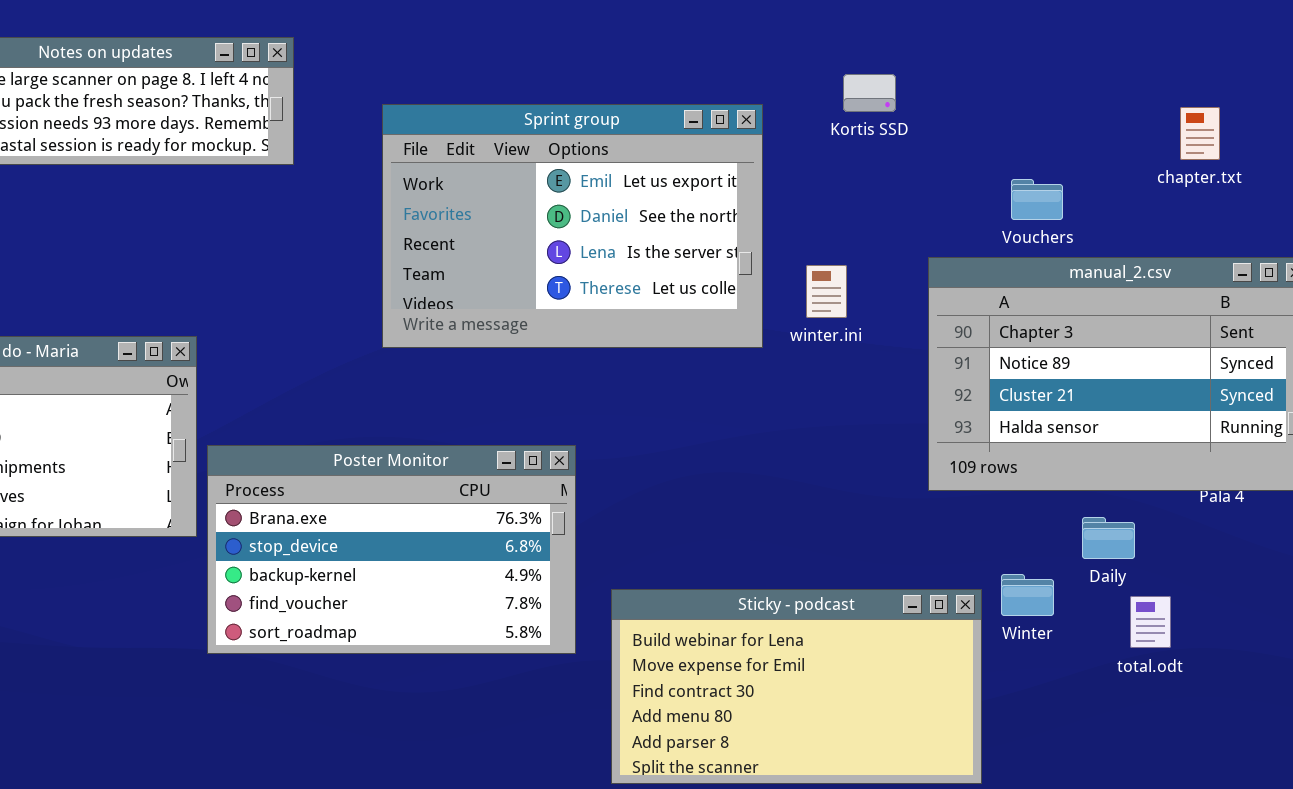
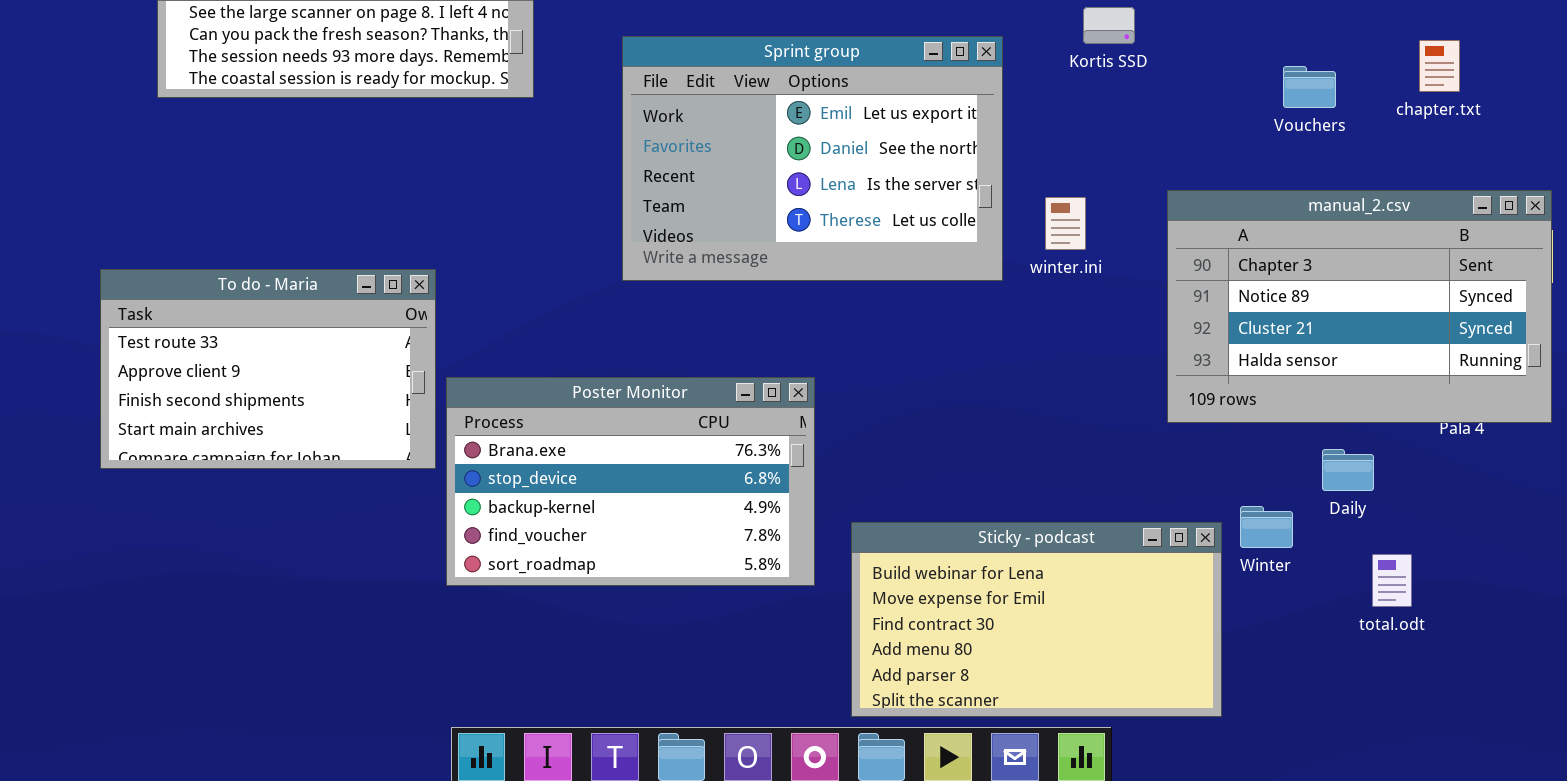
Vouchers: [1011,179,1063,220] -> [1283,66,1336,108], moved
total.odt: [1130,596,1171,648] -> [1372,554,1412,607], moved

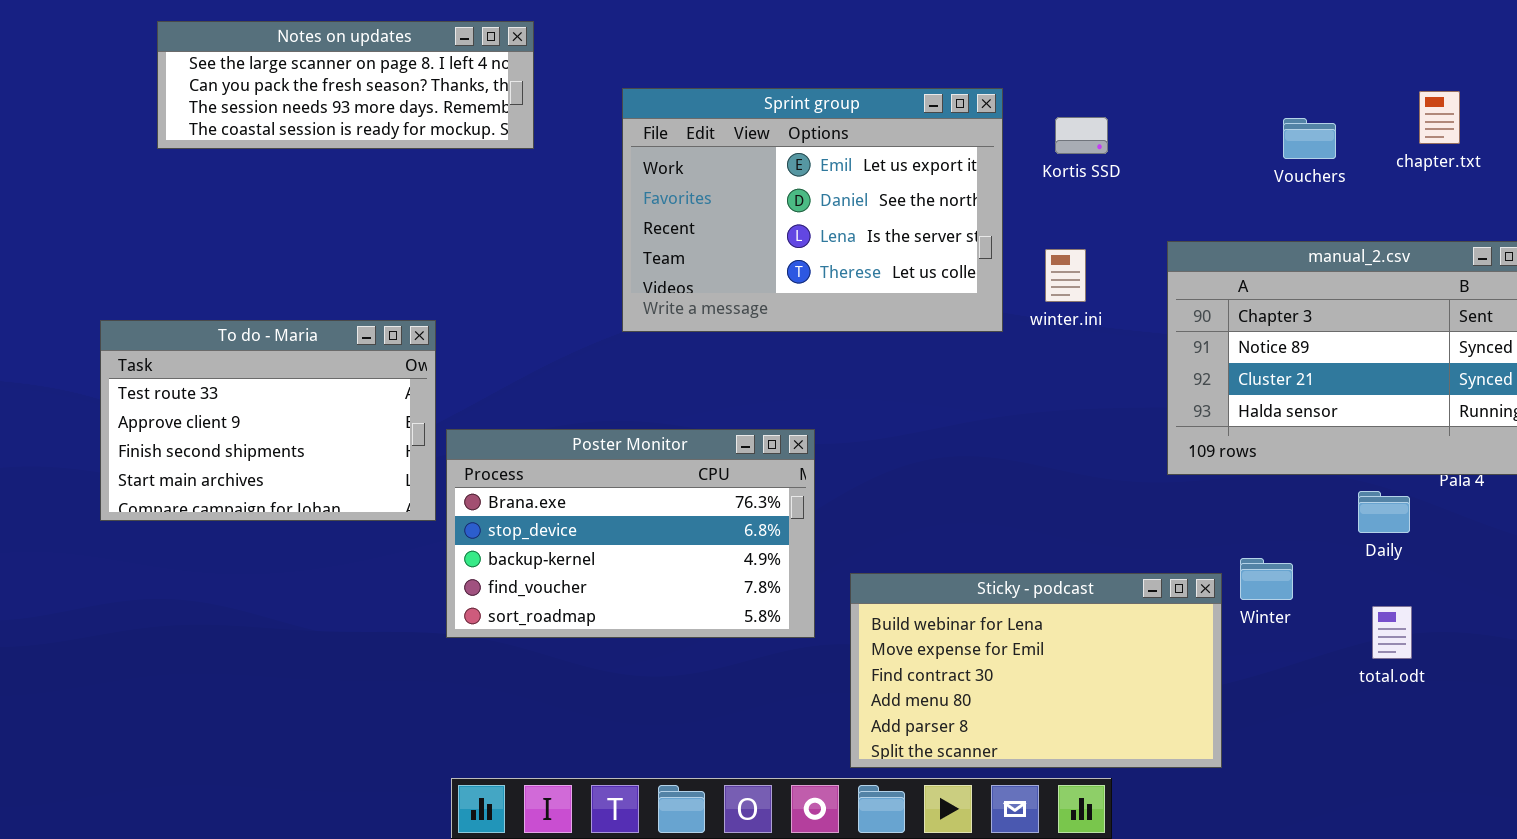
Kortis SSD: [1083,7,1135,44] -> [1055,117,1108,154], moved
Daily: [1322,449,1374,491] -> [1358,491,1410,533], moved

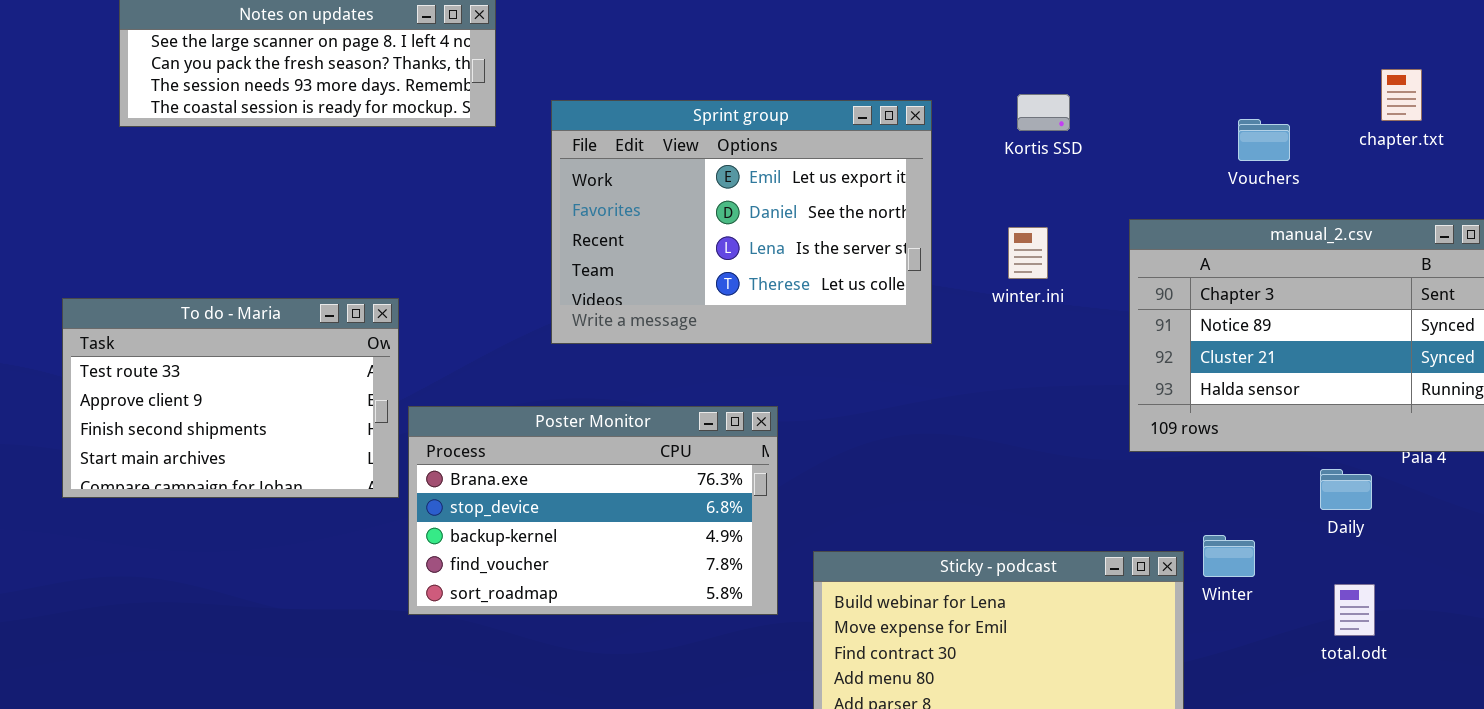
Sprint group: [622,88,1003,332] -> [551,100,932,344], moved
Vouchers: [1283,118,1336,159] -> [1238,119,1290,161], moved

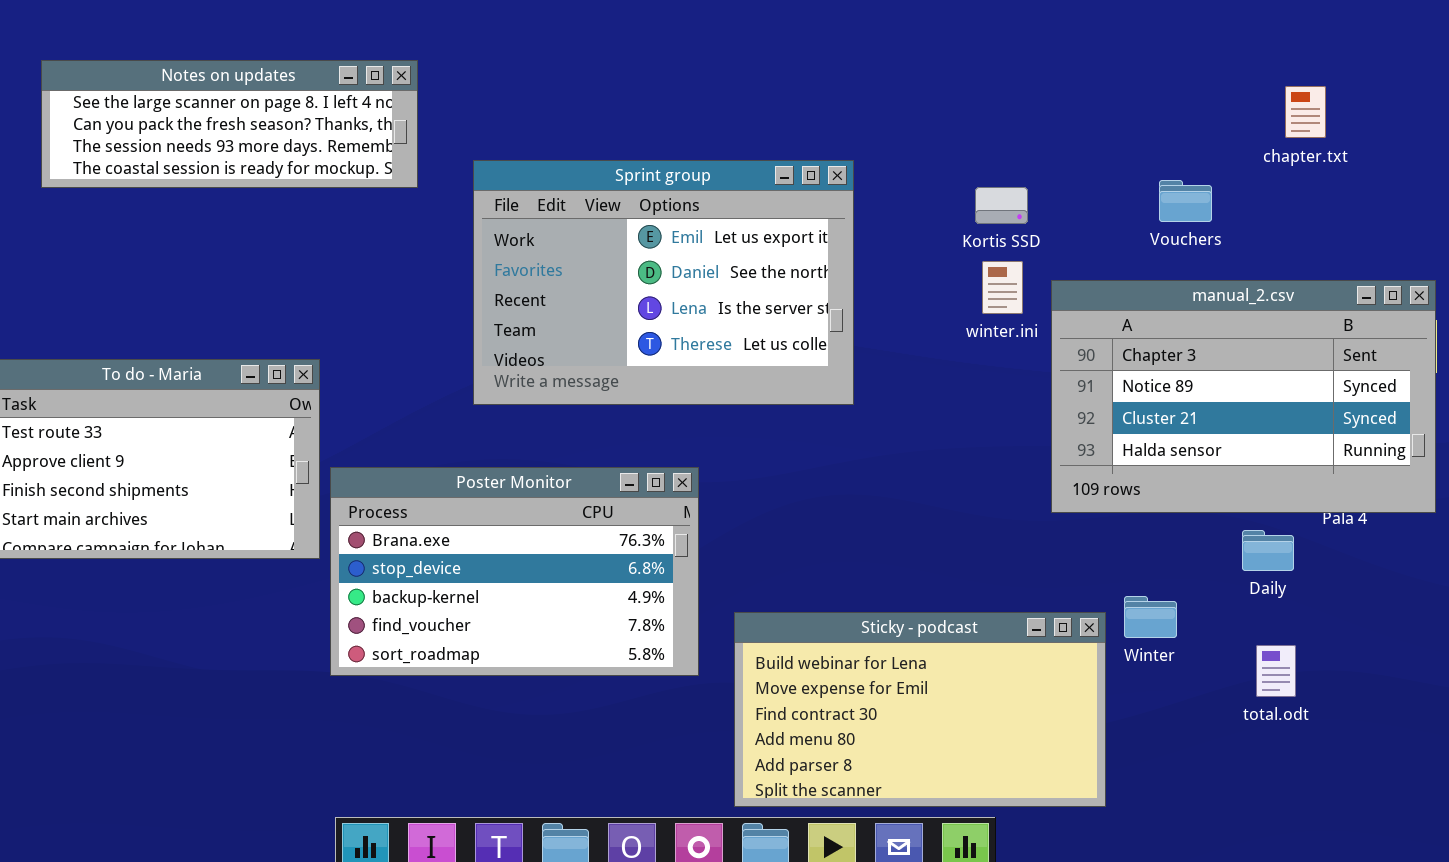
chapter.txt: [1381,69,1422,121] -> [1285,86,1326,138], moved
Kortis SSD: [1017,94,1070,131] -> [975,187,1028,224], moved
winter.ini: [1008,227,1048,279] -> [982,261,1023,314], moved

